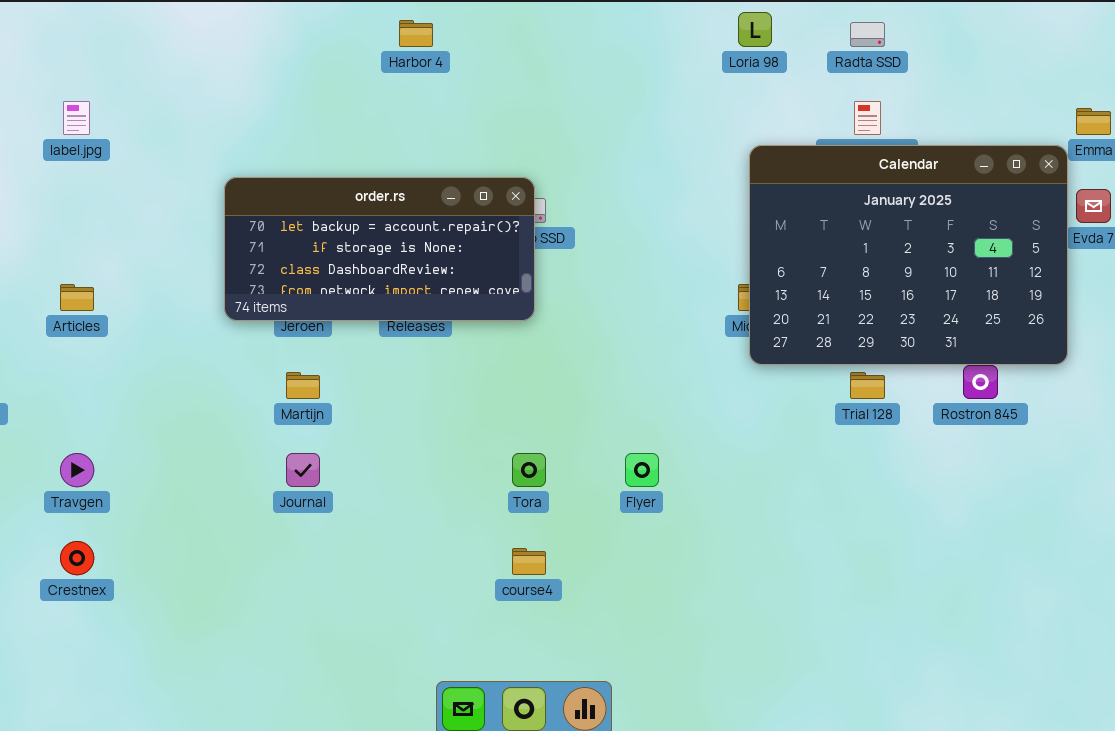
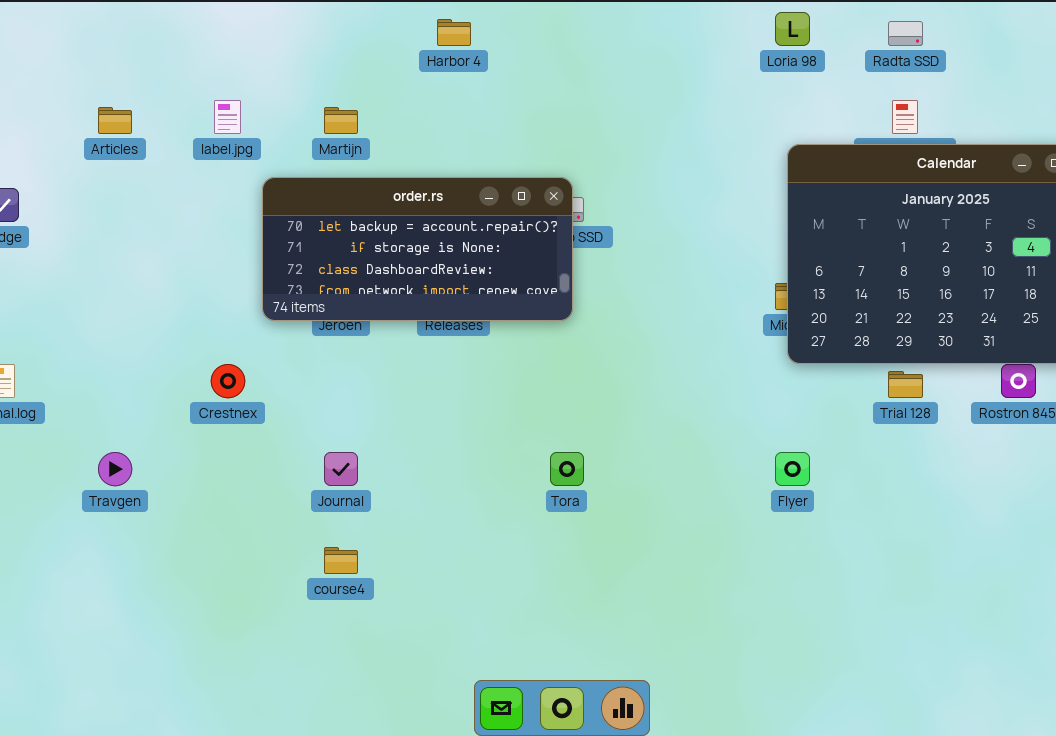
label.jpg: [63,101,90,135] -> [214,100,241,134], moved
Articles: [60,284,94,311] -> [98,107,132,134], moved
Martijn: [286,372,320,399] -> [324,107,358,134], moved
Flyer: [625,453,659,487] -> [775,452,810,486], moved
Crestnex: [60,541,94,575] -> [211,364,245,398], moved
course4: [512,548,546,575] -> [324,547,358,574], moved

